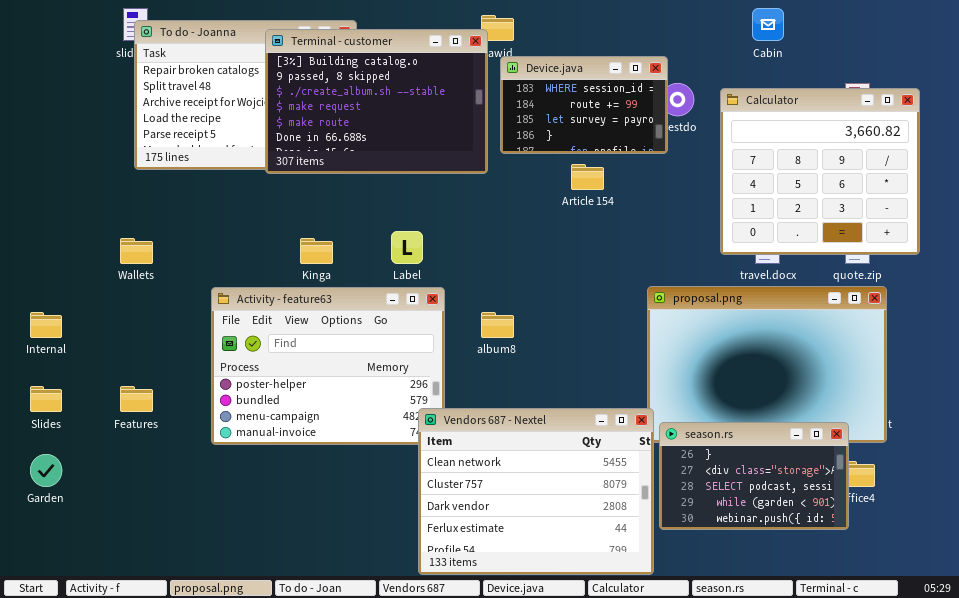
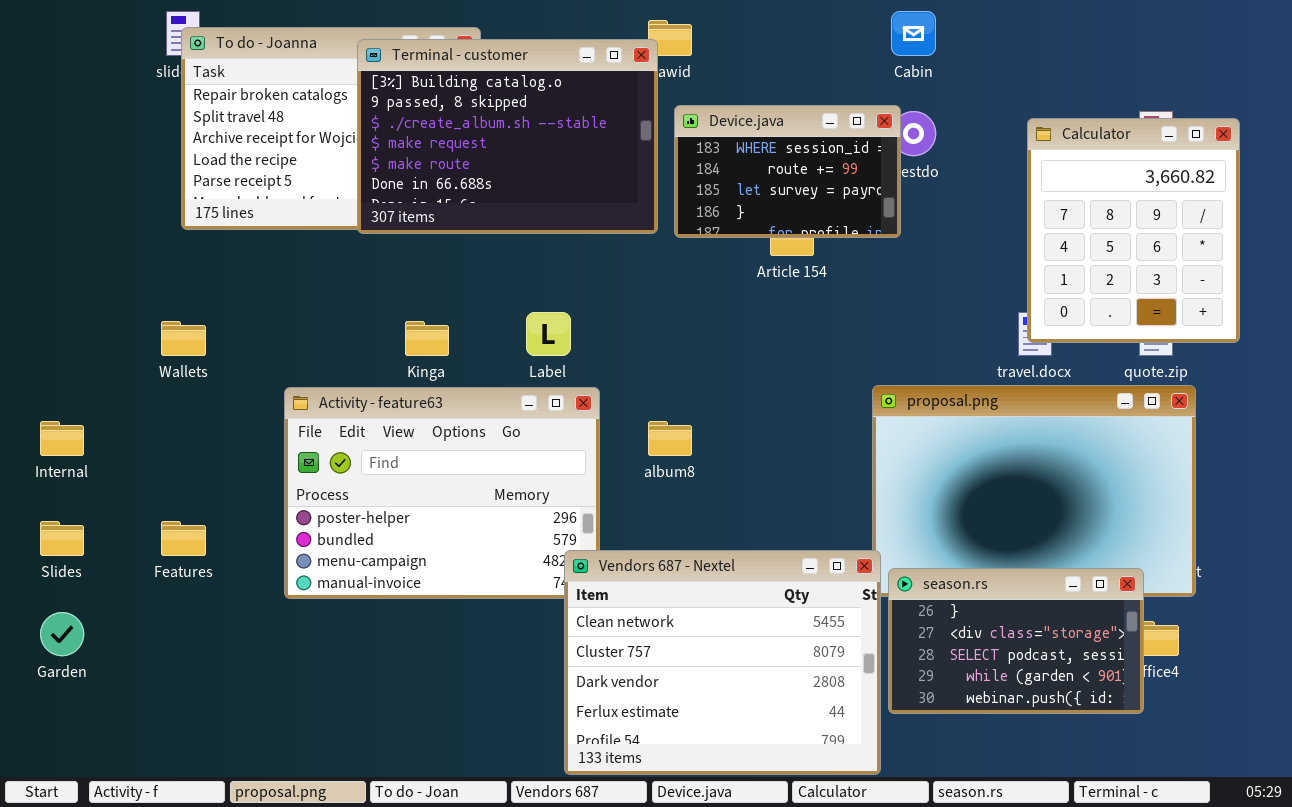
Cabin: [752,8,784,41] -> [891,11,936,56], moved
Device.java: [500,56,668,154] -> [674,105,901,238], moved
Calculator: [720,88,920,255] -> [1027,118,1240,343], resized

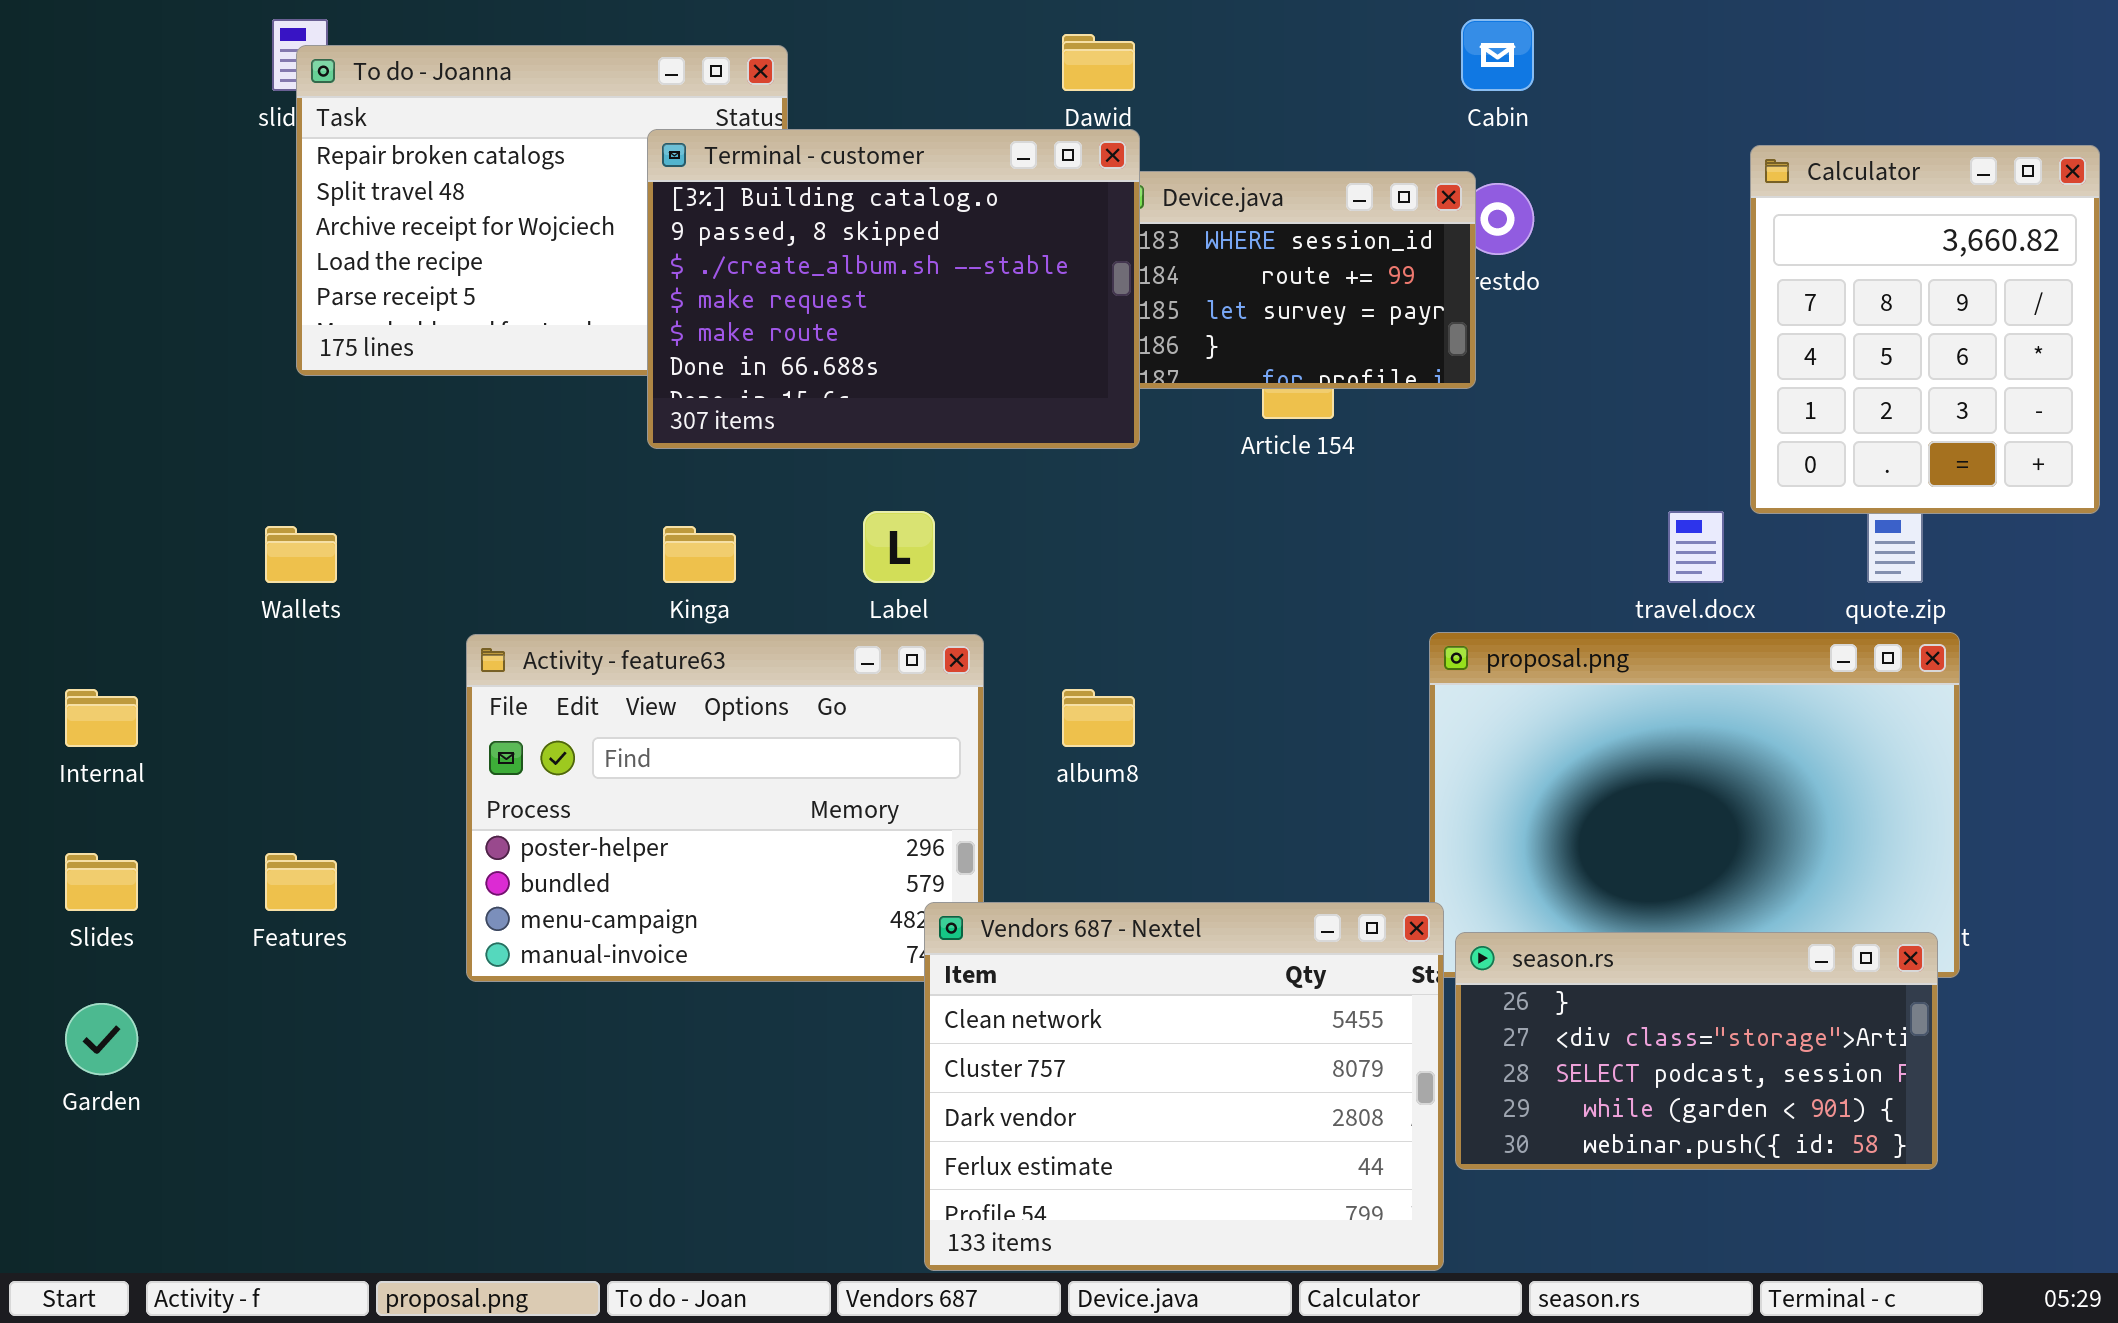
Terminal - customer: [357,39,658,234] -> [647,129,1140,449], moved
Calculator: [1027,118,1240,343] -> [1750,145,2100,514], moved
season.rs: [888,568,1144,714] -> [1455,932,1938,1170], resized

